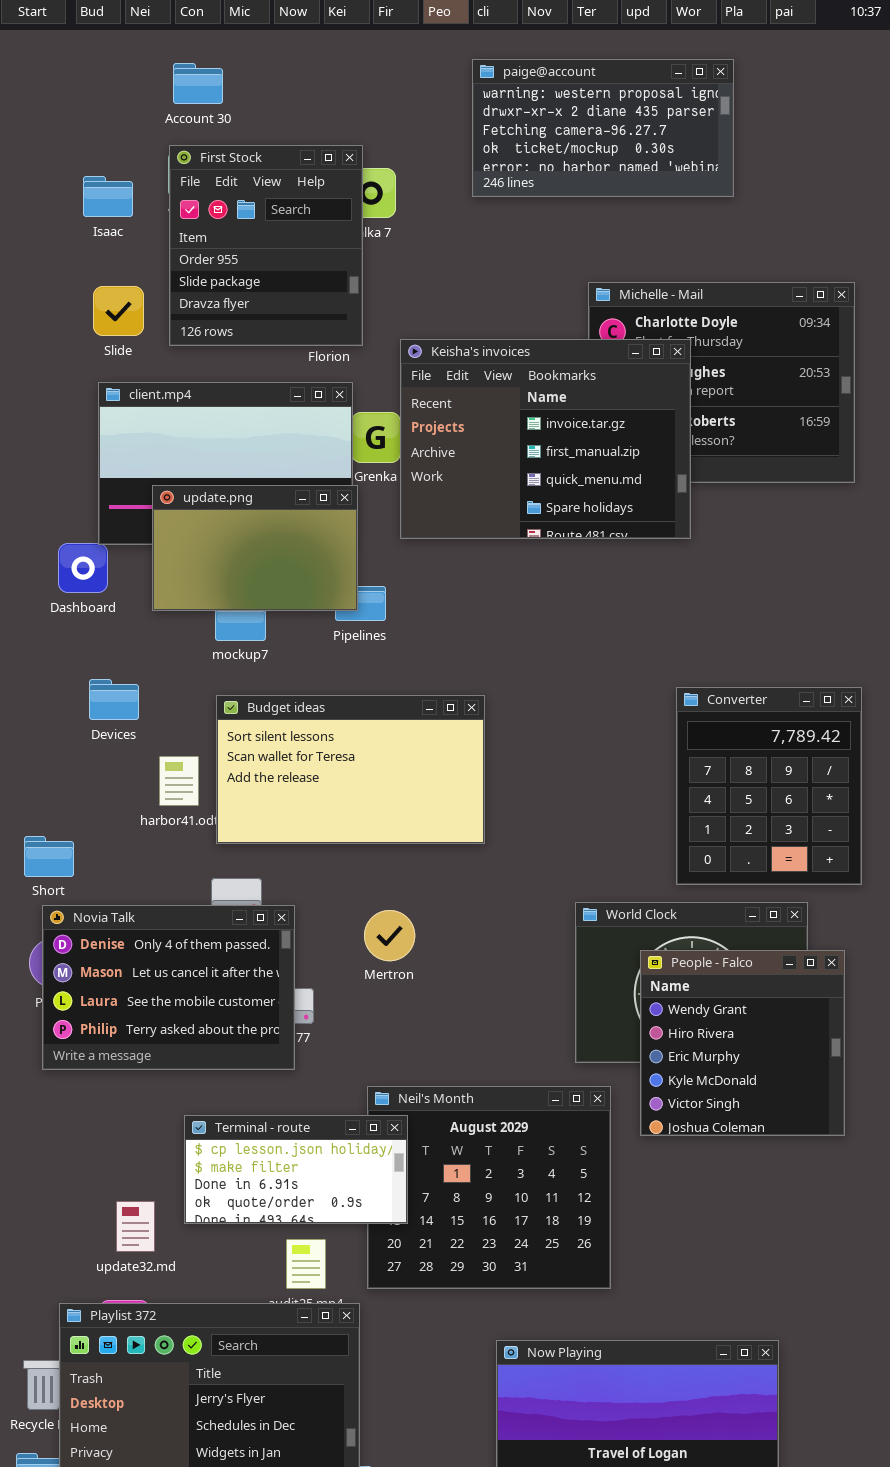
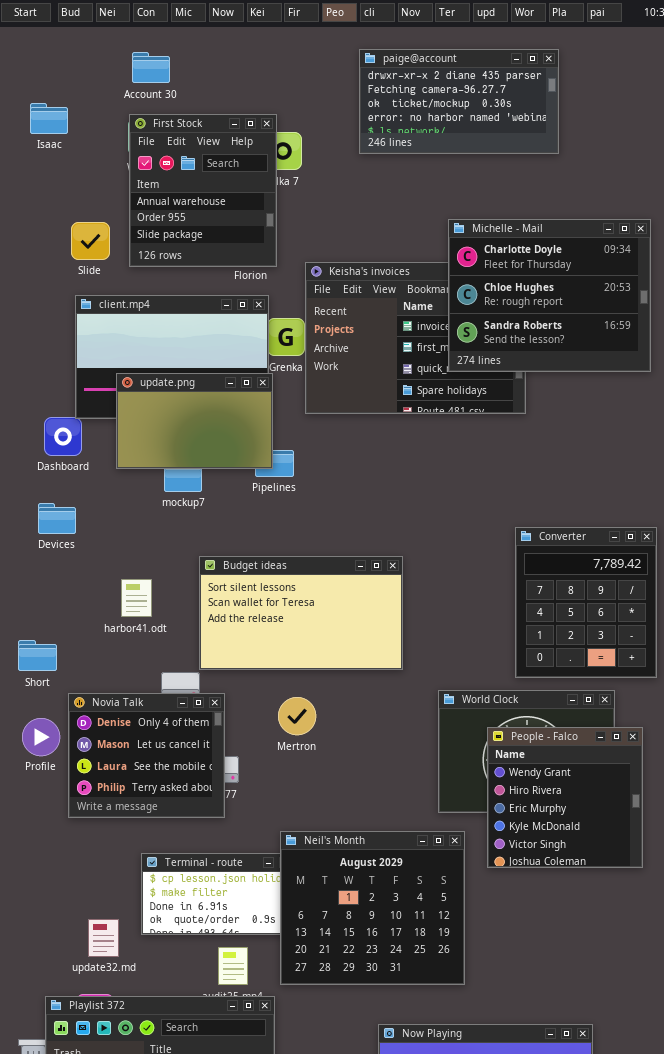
paige@account: [472,59,734,197] -> [359,49,559,154], scrolled down 1 row
First Stock: [169,145,363,346] -> [129,114,277,267], scrolled up 1 row
Isaac: [83,176,133,217] -> [30,103,68,134], moved
Michelle - Mail: [588,282,855,483] -> [448,219,651,372], raised
Devices: [89,679,139,720] -> [38,503,76,534], moved
Budget ideas: [216,695,485,844] -> [199,556,403,670], moved
Novia Talk: [42,905,295,1070] -> [68,693,225,818], resized
Neil's Month: [367,1086,611,1289] -> [280,831,465,985], raised

